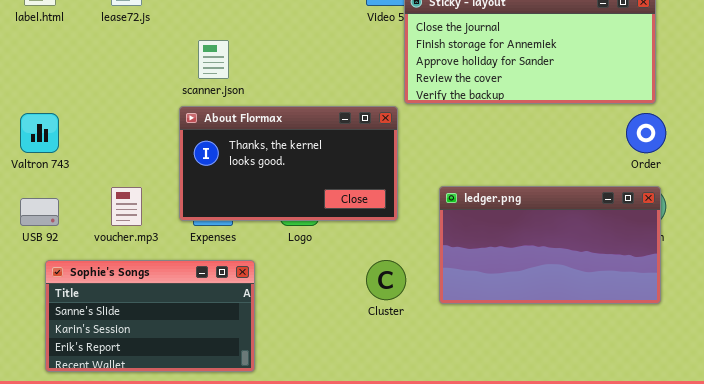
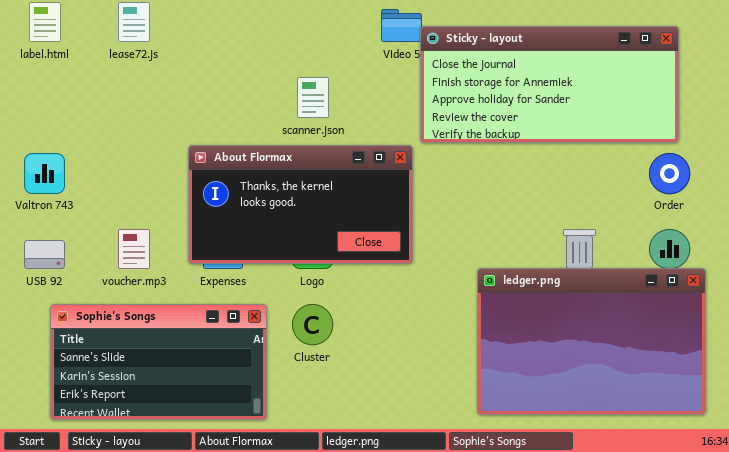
scanner.json: [198,40,229,79] -> [297,77,329,118], moved
ledger.png: [439,186,661,304] -> [477,268,706,415], moved, resized
Cluster: [366,260,406,300] -> [292,304,333,345], moved

